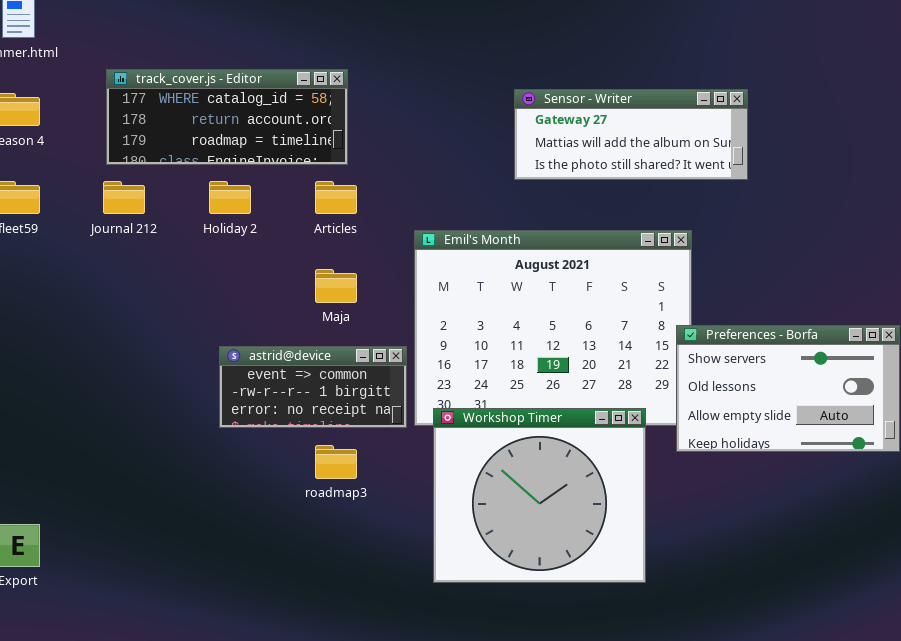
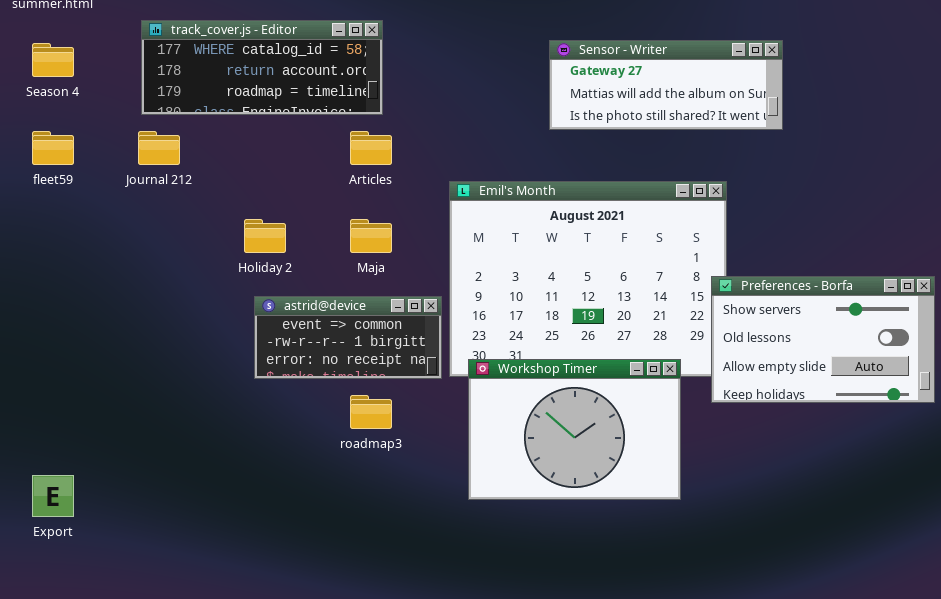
Holiday 2: [209,181,251,214] -> [244,219,286,253], moved
Workshop Timer: [433,408,646,583] -> [468,359,681,500], resized

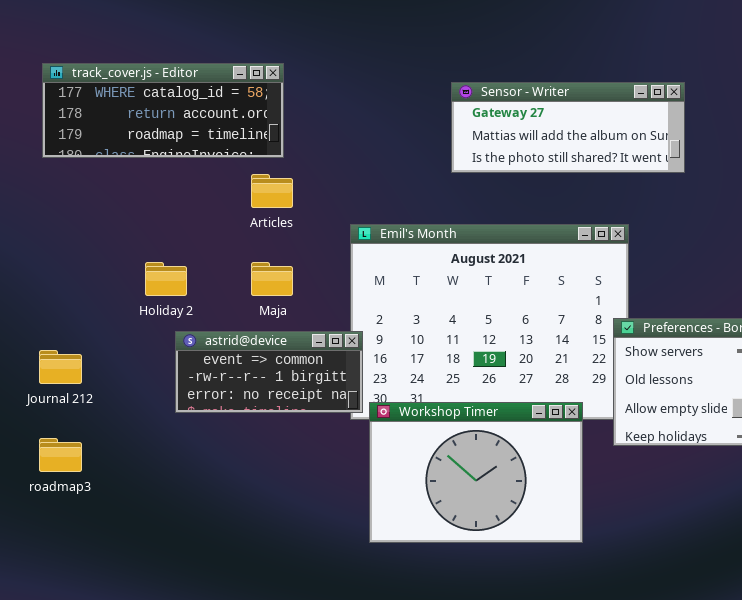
Journal 212: [138,131,180,165] -> [39,350,82,384], moved
astrid@device: [254,296,442,379] -> [175,331,363,413], moved
roadmap3: [350,395,392,429] -> [39,438,82,472], moved

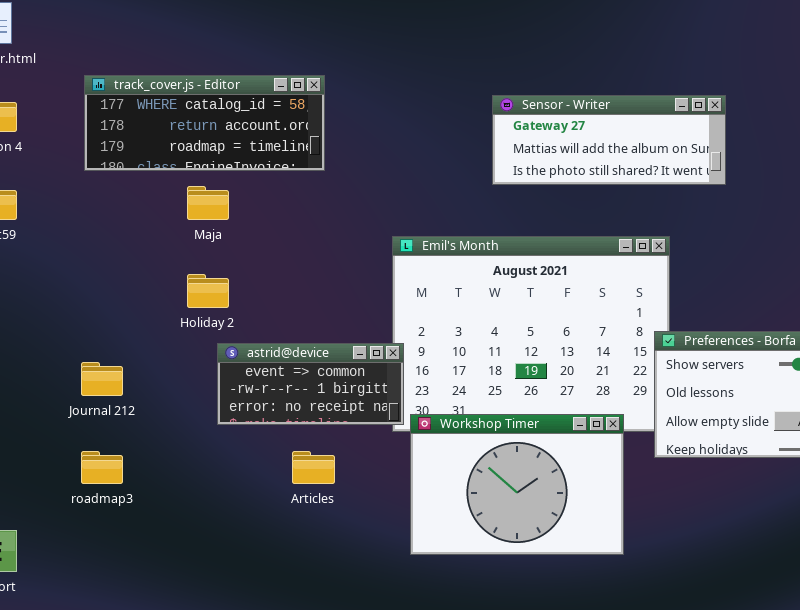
Articles: [251,174,293,208] -> [292,451,335,484], moved
Maja: [251,262,293,296] -> [187,186,229,220], moved

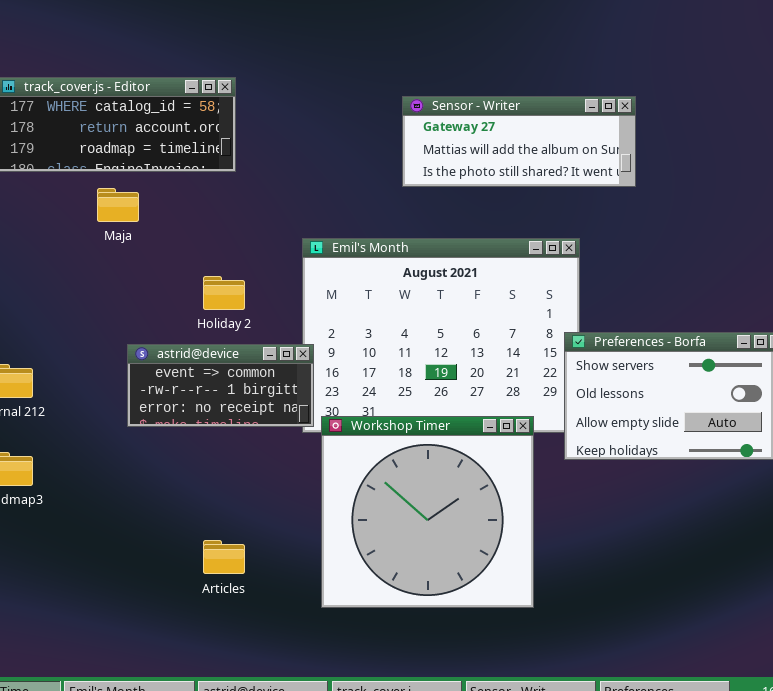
Holiday 2: [187,274,229,308] -> [203,276,245,310], moved
Workshop Timer: [410,414,624,555] -> [321,416,534,608], resized
Articles: [292,451,335,484] -> [203,540,245,574], moved

